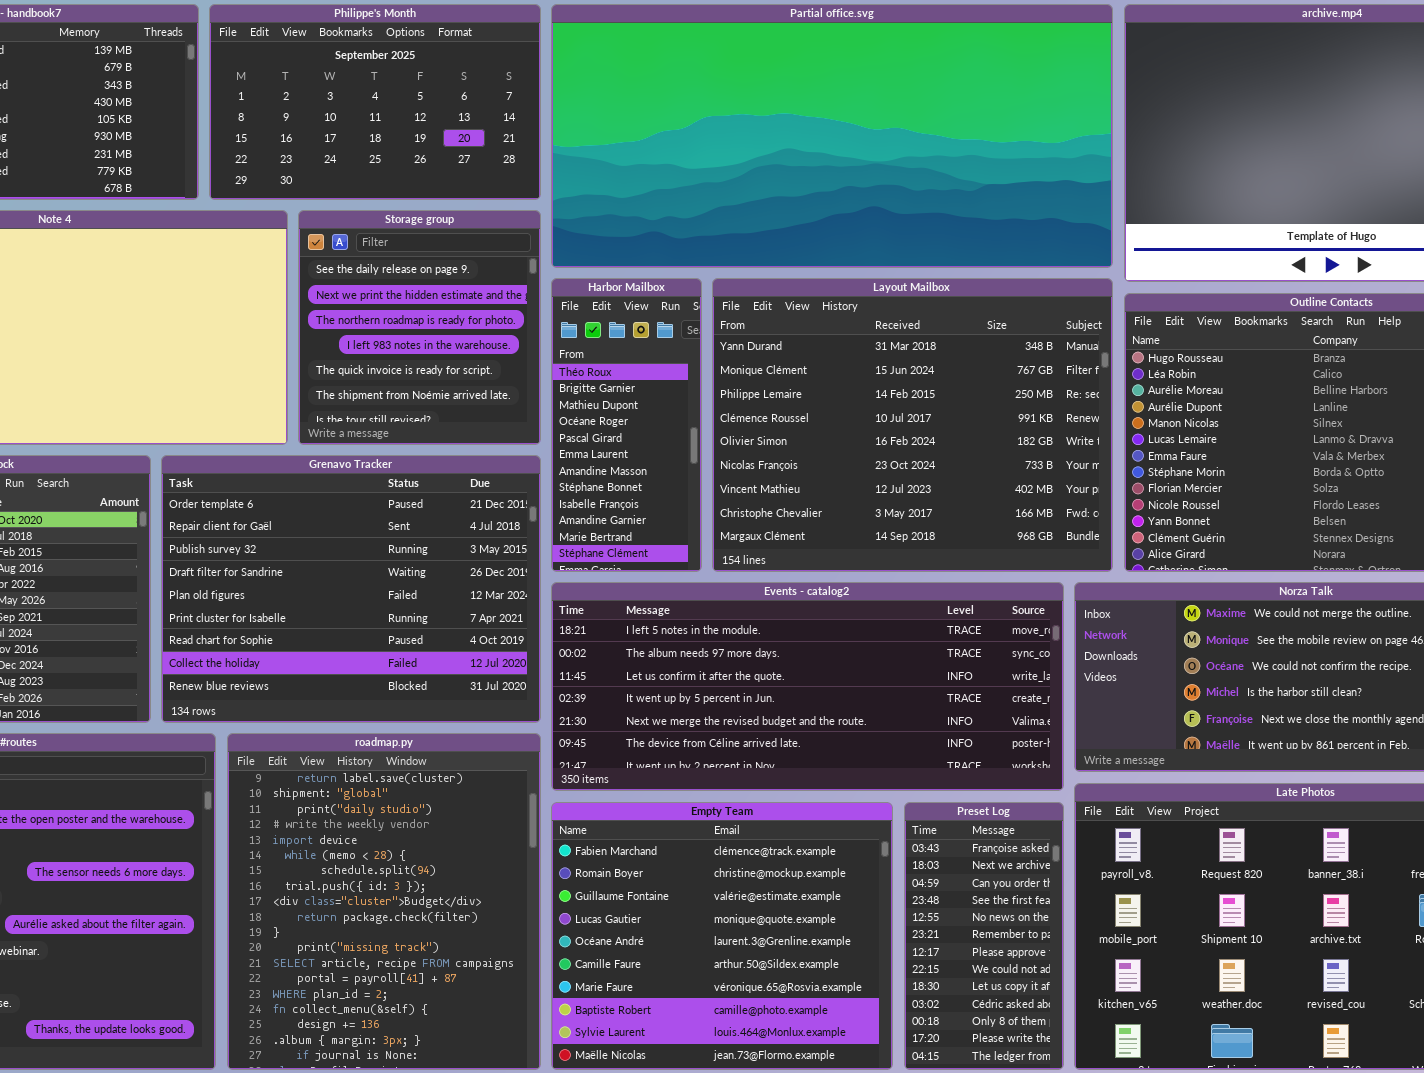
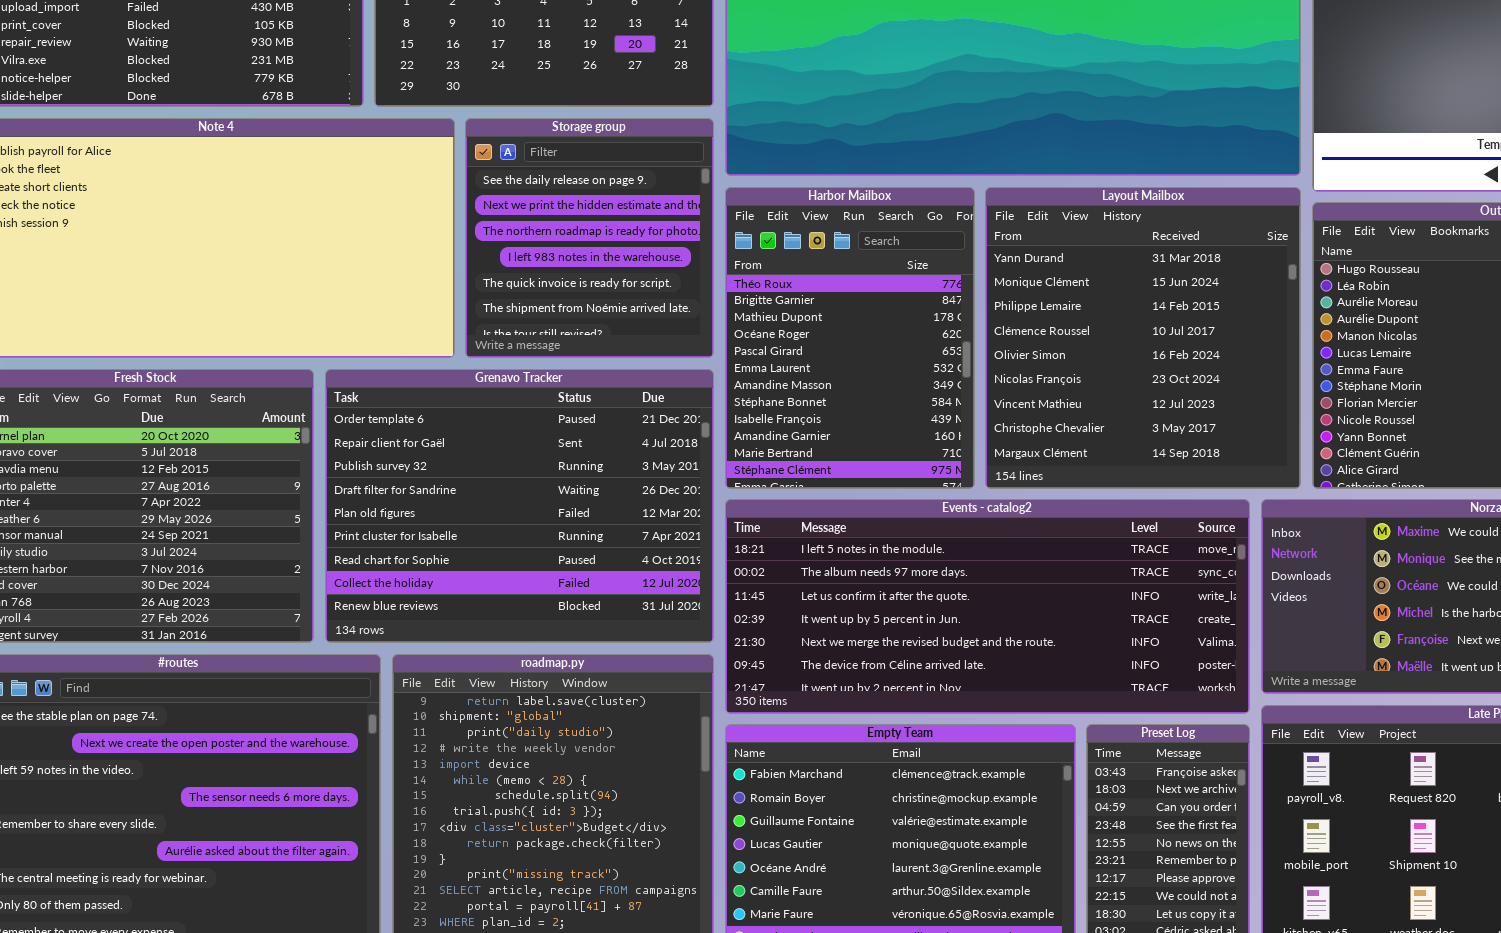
Harbor Mailbox: [551,278,702,572] -> [725,187,975,489], resized
Layout Mailbox: [712,278,1113,572] -> [985,187,1301,489], resized

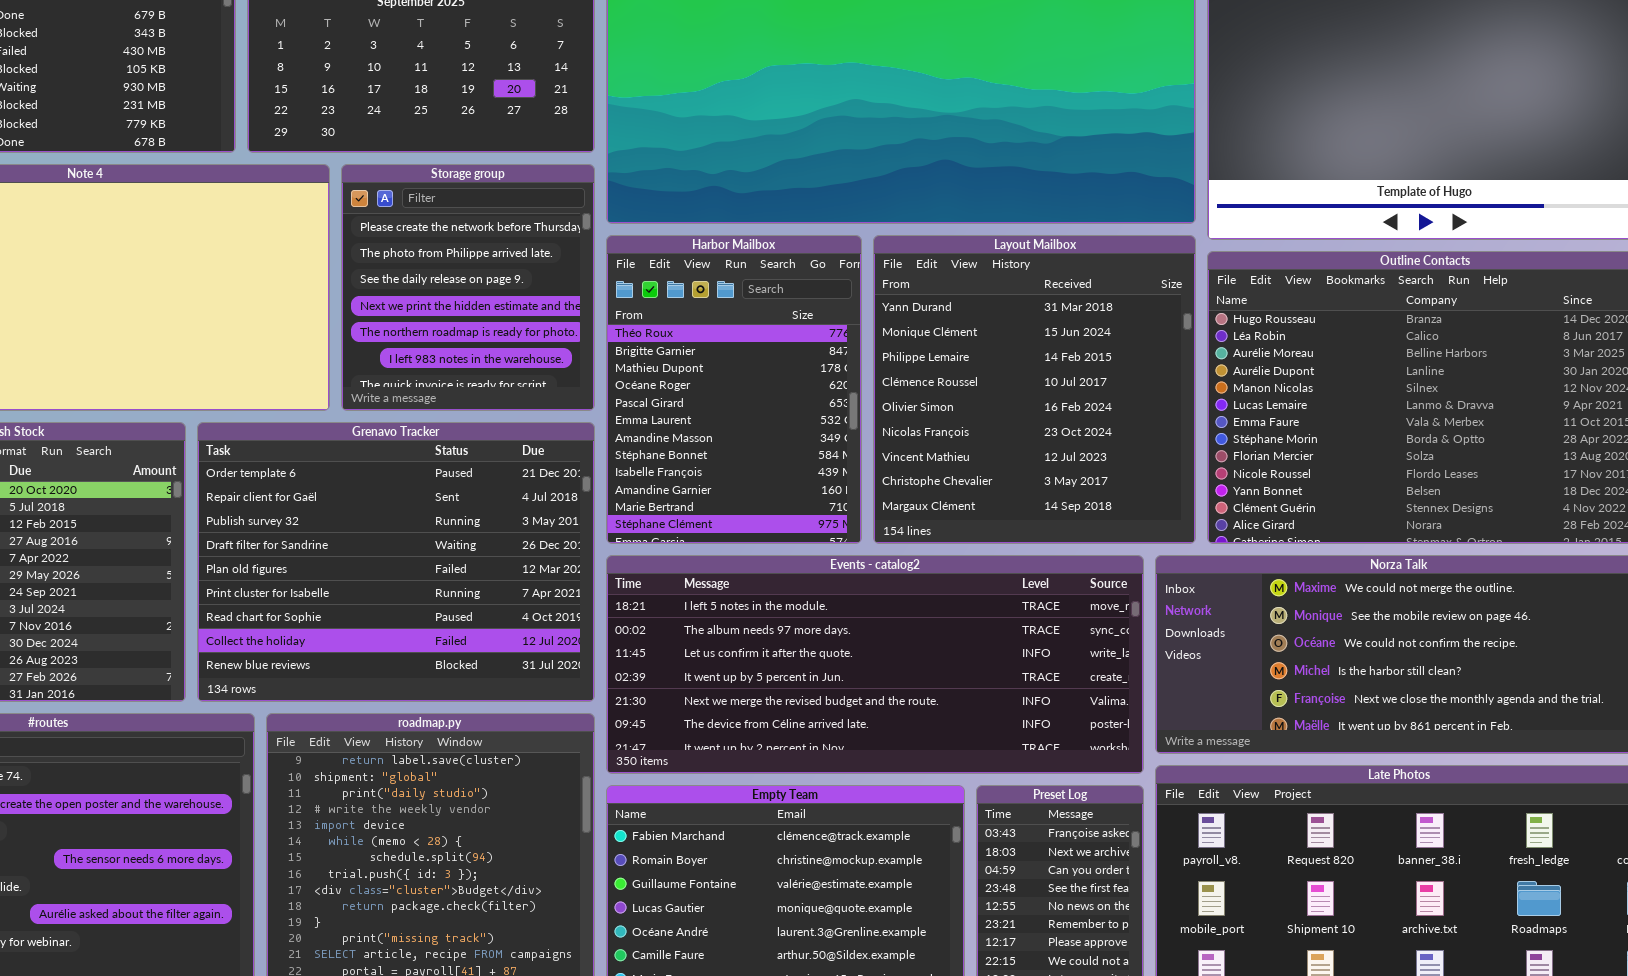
Storage group: [465,118,714,358] -> [341,164,595,411], scrolled up 2 rows

